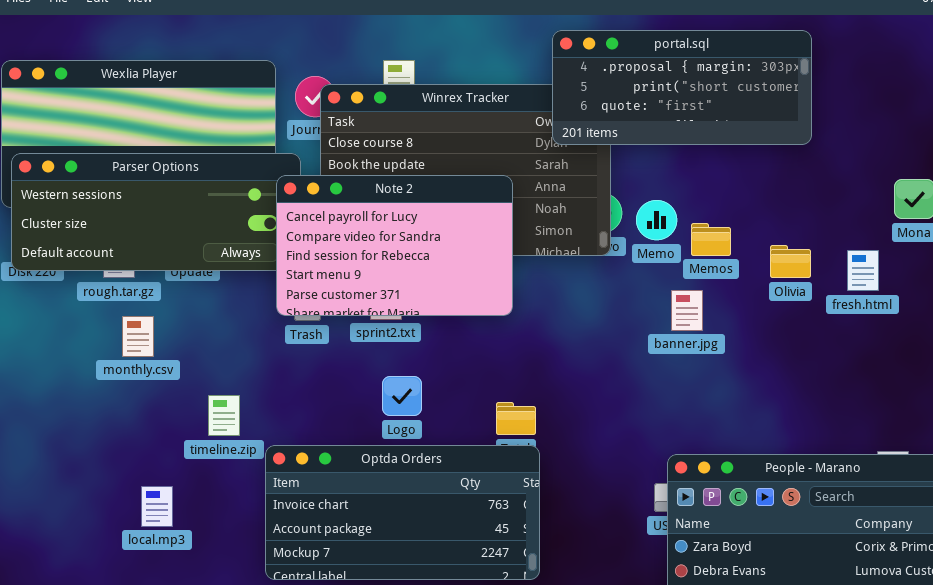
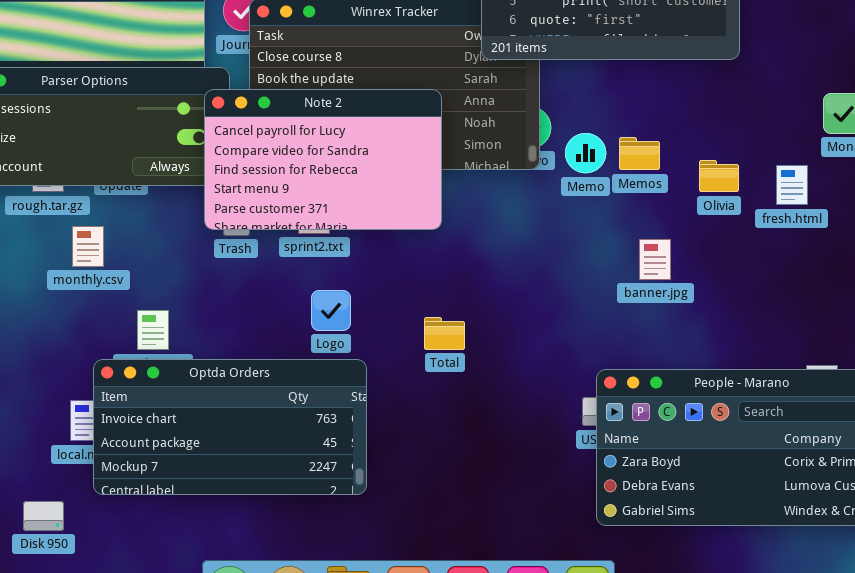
Memo: [636,200,677,240] -> [565,133,606,173], moved
banner.jpg: [671,290,703,331] -> [639,239,671,280], moved
monthly.csv: [122,316,154,357] -> [72,226,104,267], moved
Optda Orders: [265,445,540,580] -> [93,359,367,495], moved

